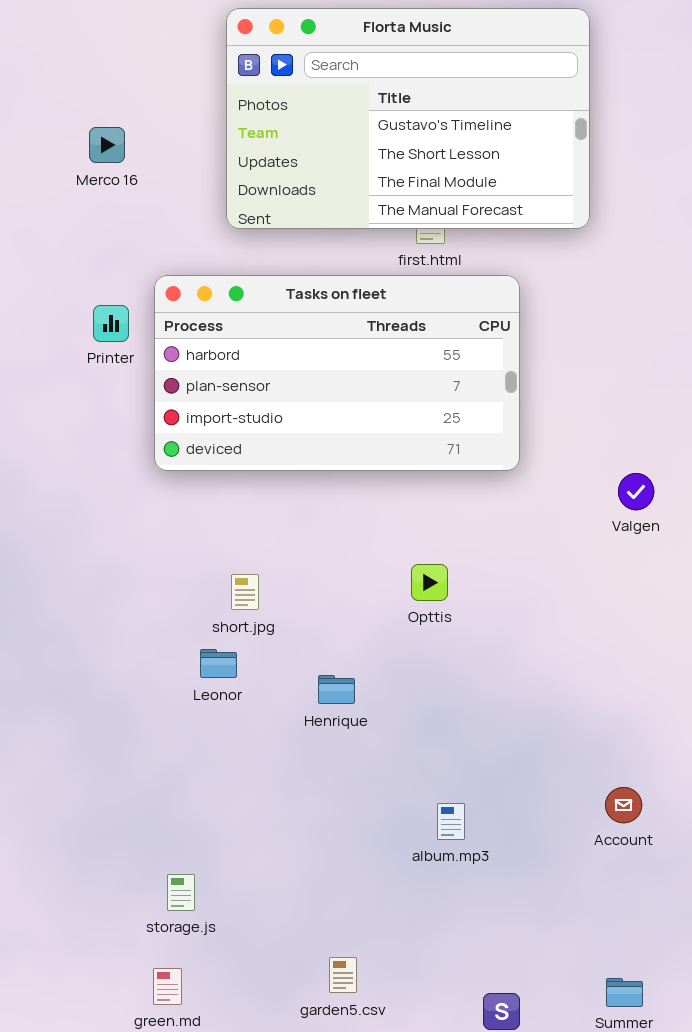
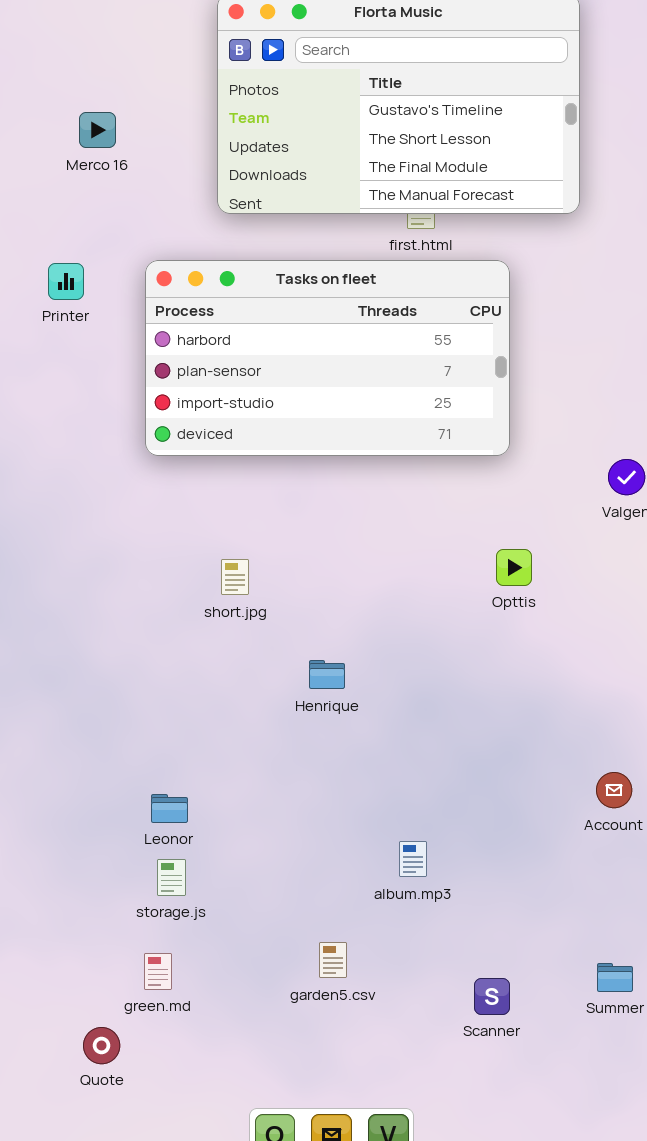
Printer: [93,305,129,342] -> [48,263,84,300], moved
Opttis: [411,564,448,601] -> [496,549,532,586], moved
Leonor: [200,649,237,678] -> [151,794,188,823], moved
album.mp3: [437,803,465,840] -> [399,841,427,877], moved

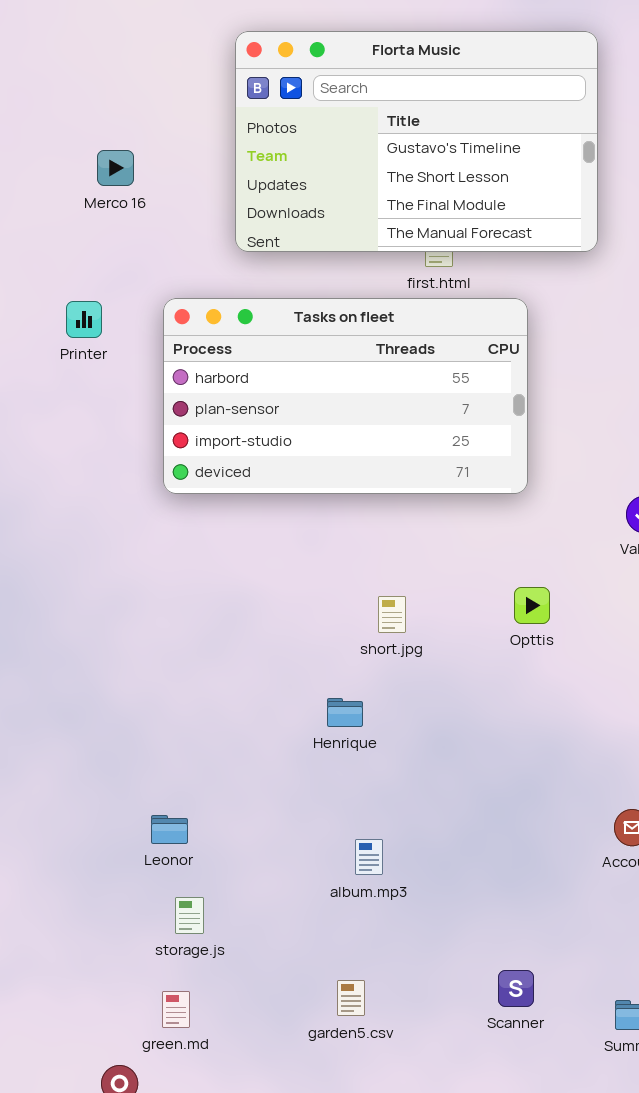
short.jpg: [221,559,249,595] -> [378,596,406,633], moved
Leonor: [151,794,188,823] -> [151,815,188,844], moved
album.mp3: [399,841,427,877] -> [355,839,383,875], moved
Scanner: [474,978,510,1015] -> [498,970,534,1007], moved

